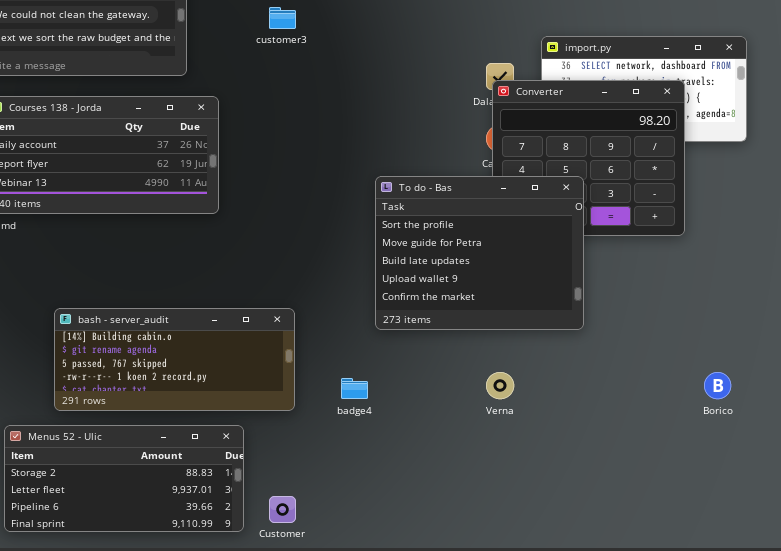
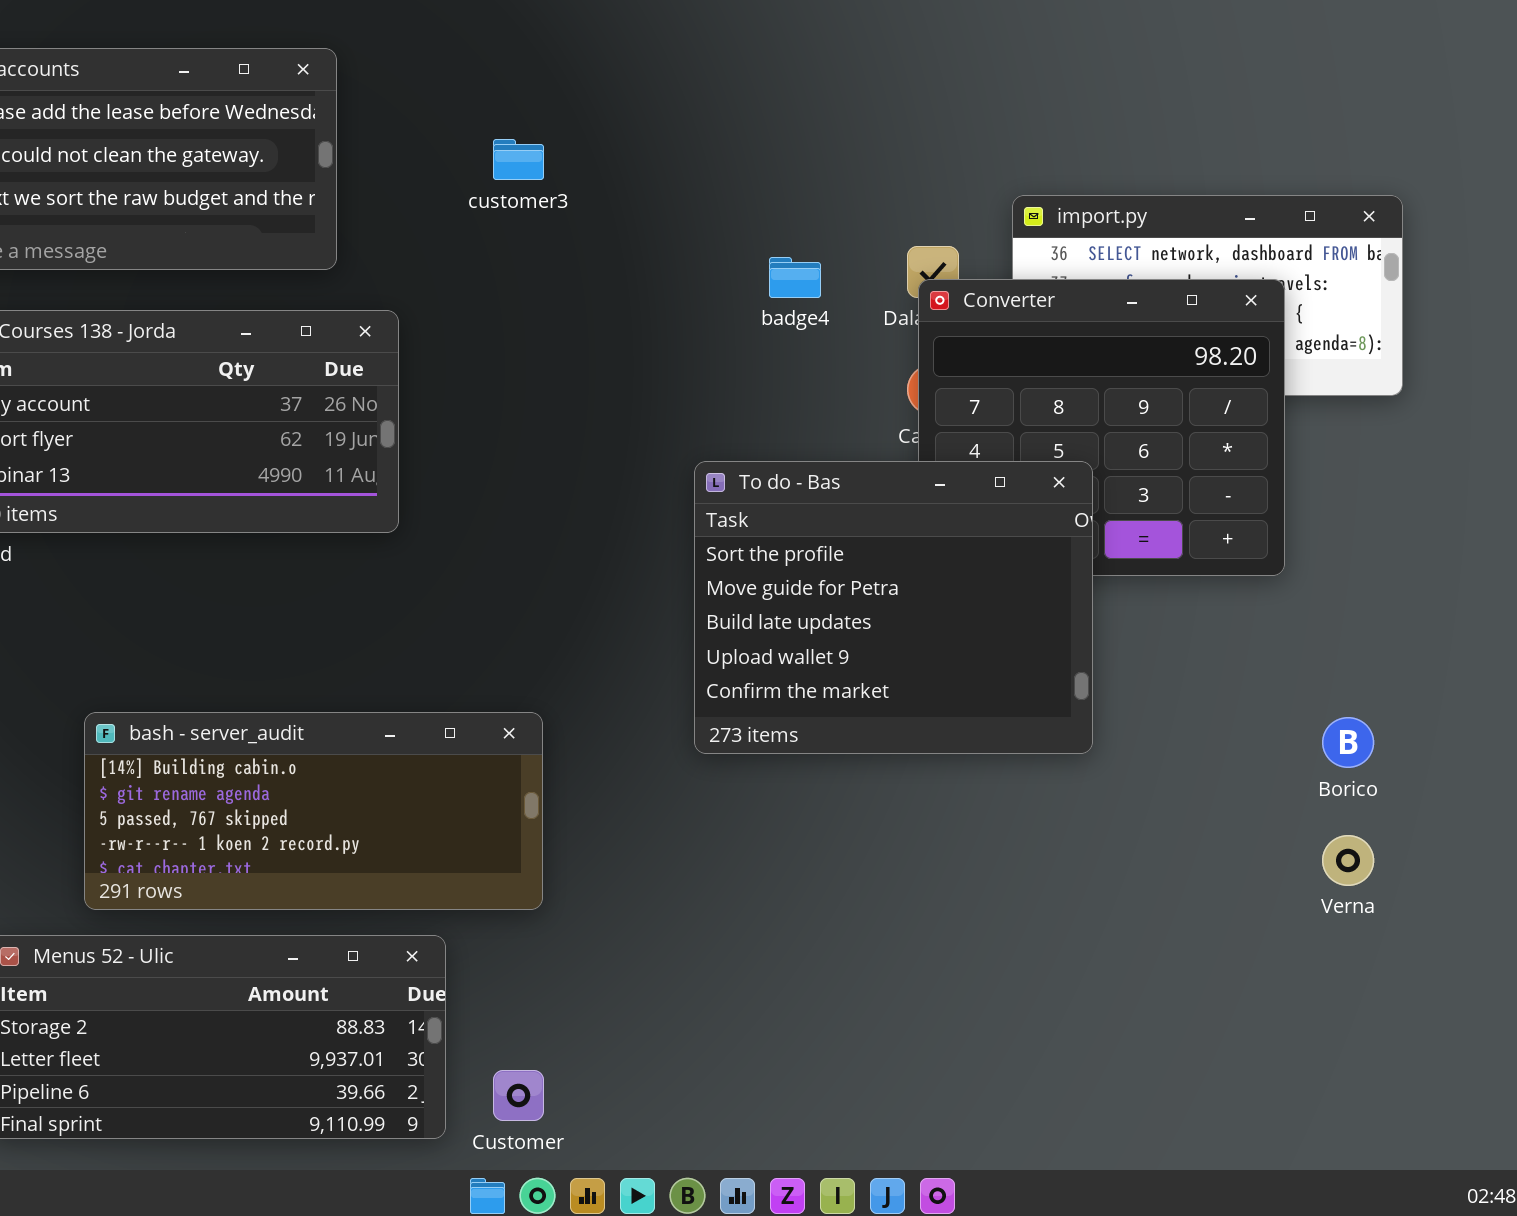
Verna: [486,372,514,399] -> [1322,835,1374,886], moved
Borico: [704,372,731,399] -> [1322,717,1374,768], moved
badge4: [341,378,368,399] -> [769,257,821,298], moved

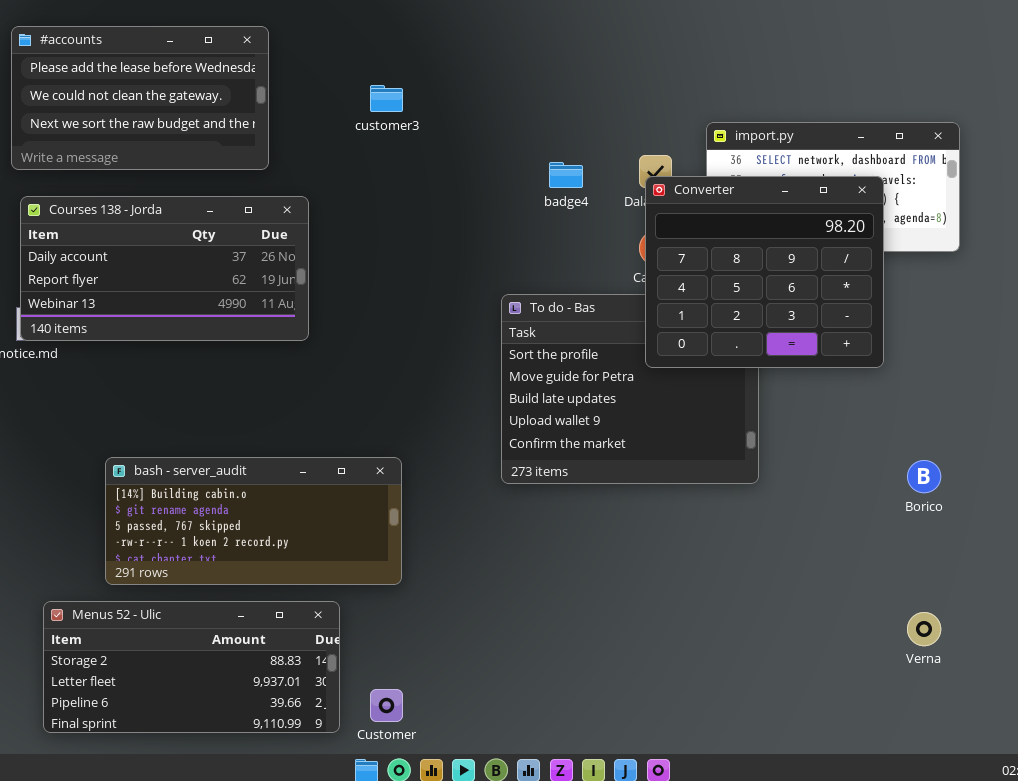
Converter: [918,279,1285,576] -> [645,176,884,368], raised
Verna: [1322,835,1374,886] -> [907,612,941,646], moved

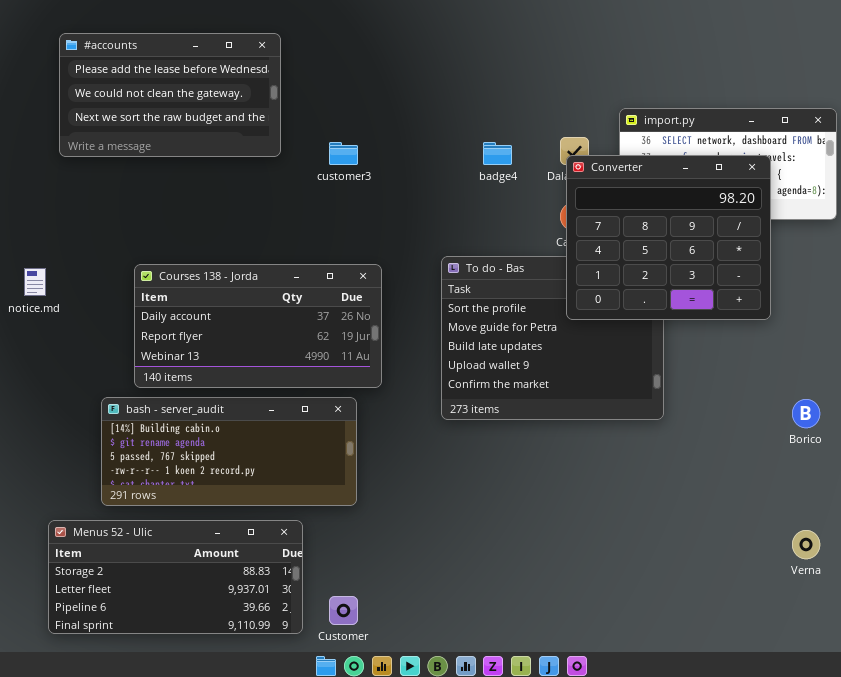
#accounts: [11,26,269,170] -> [59,33,281,157], moved
customer3: [370,85,403,112] -> [329,142,358,165], moved
Courses 138 - Jorda: [20,196,309,341] -> [134,264,382,388], moved

